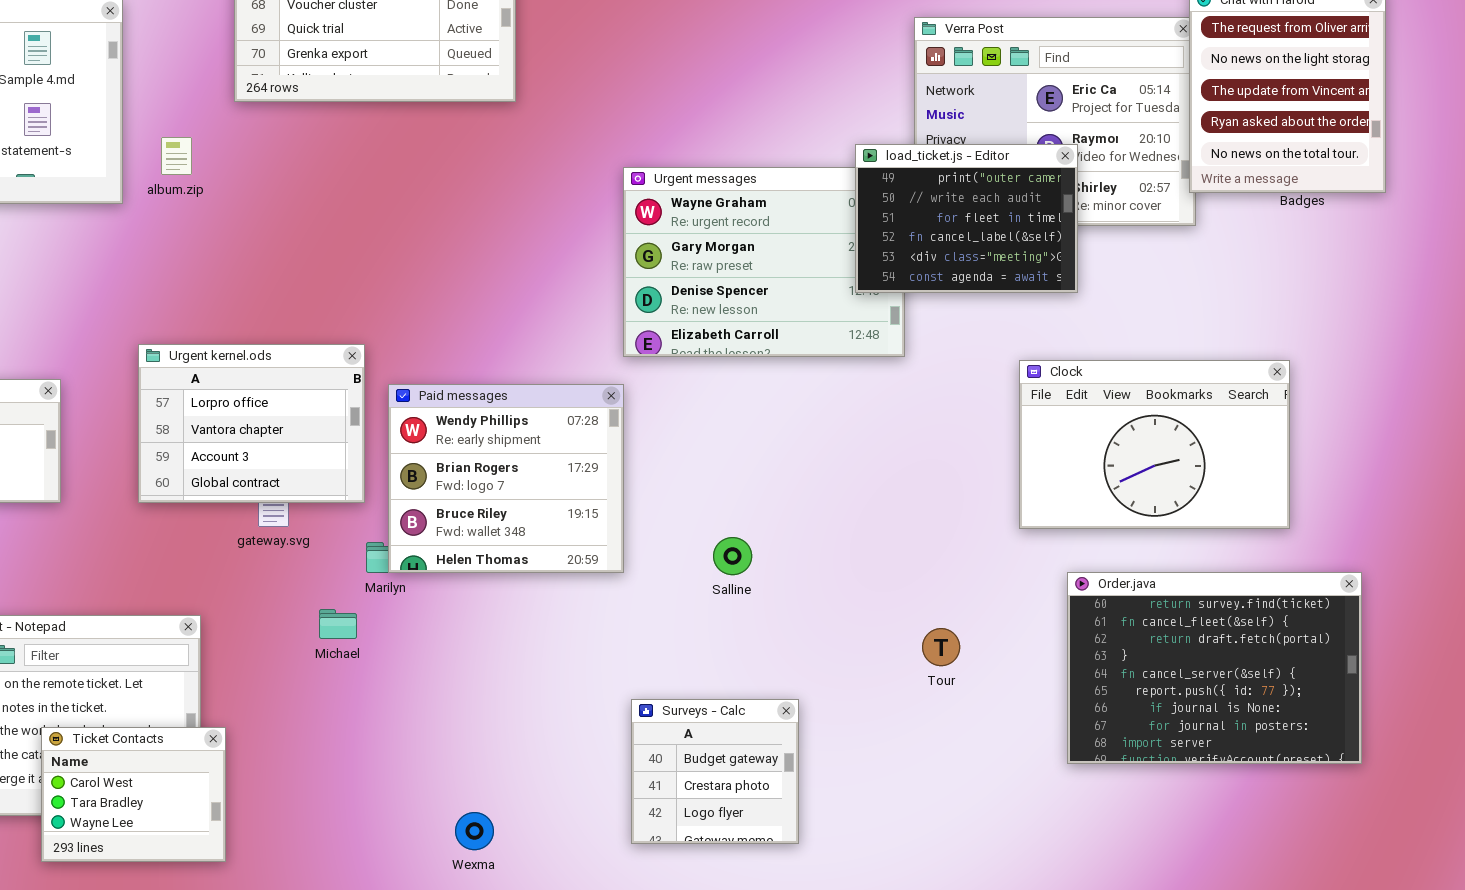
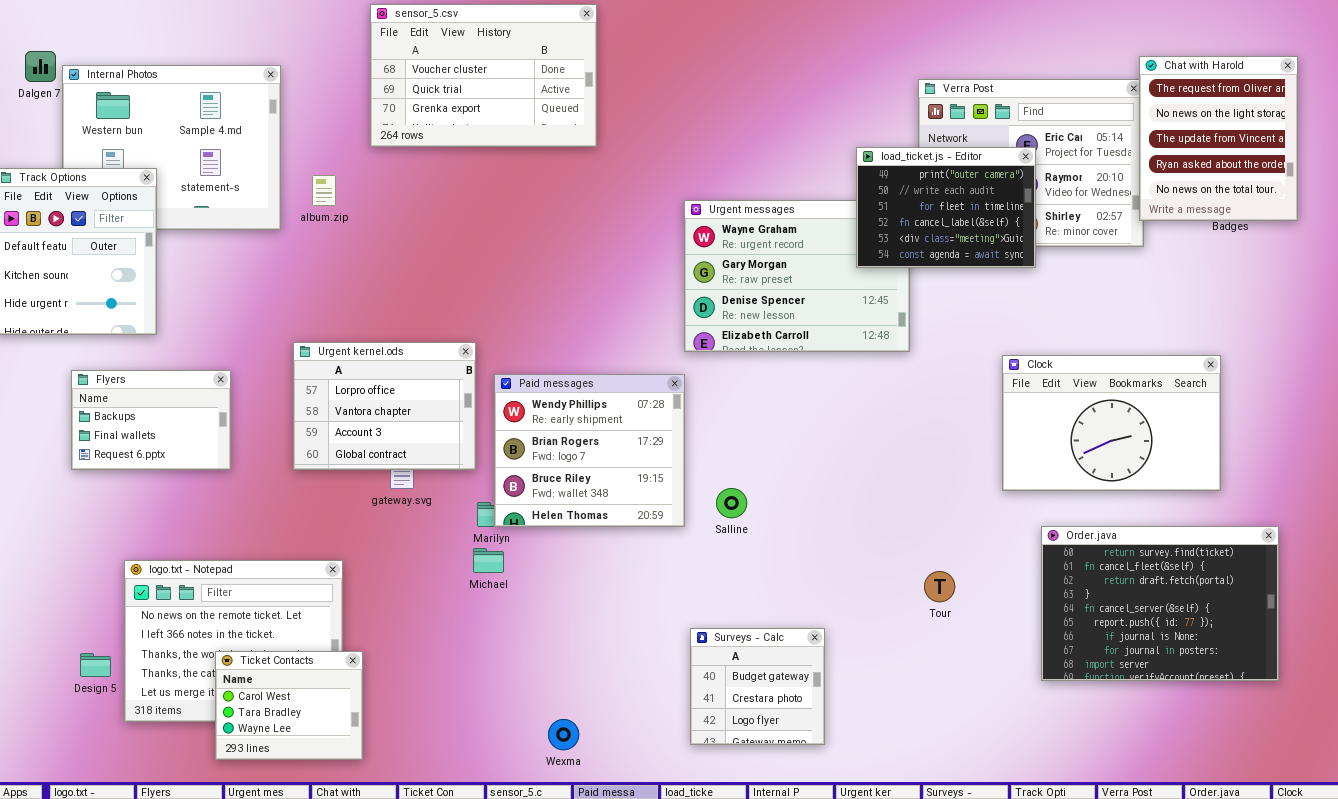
load_ticket.js - Editor: [855,144,1078,293] -> [856,147,1036,268], moved
Salline: [713,537,752,575] -> [716,488,747,518], moved
Michael: [319,609,357,639] -> [473,548,504,573], moved

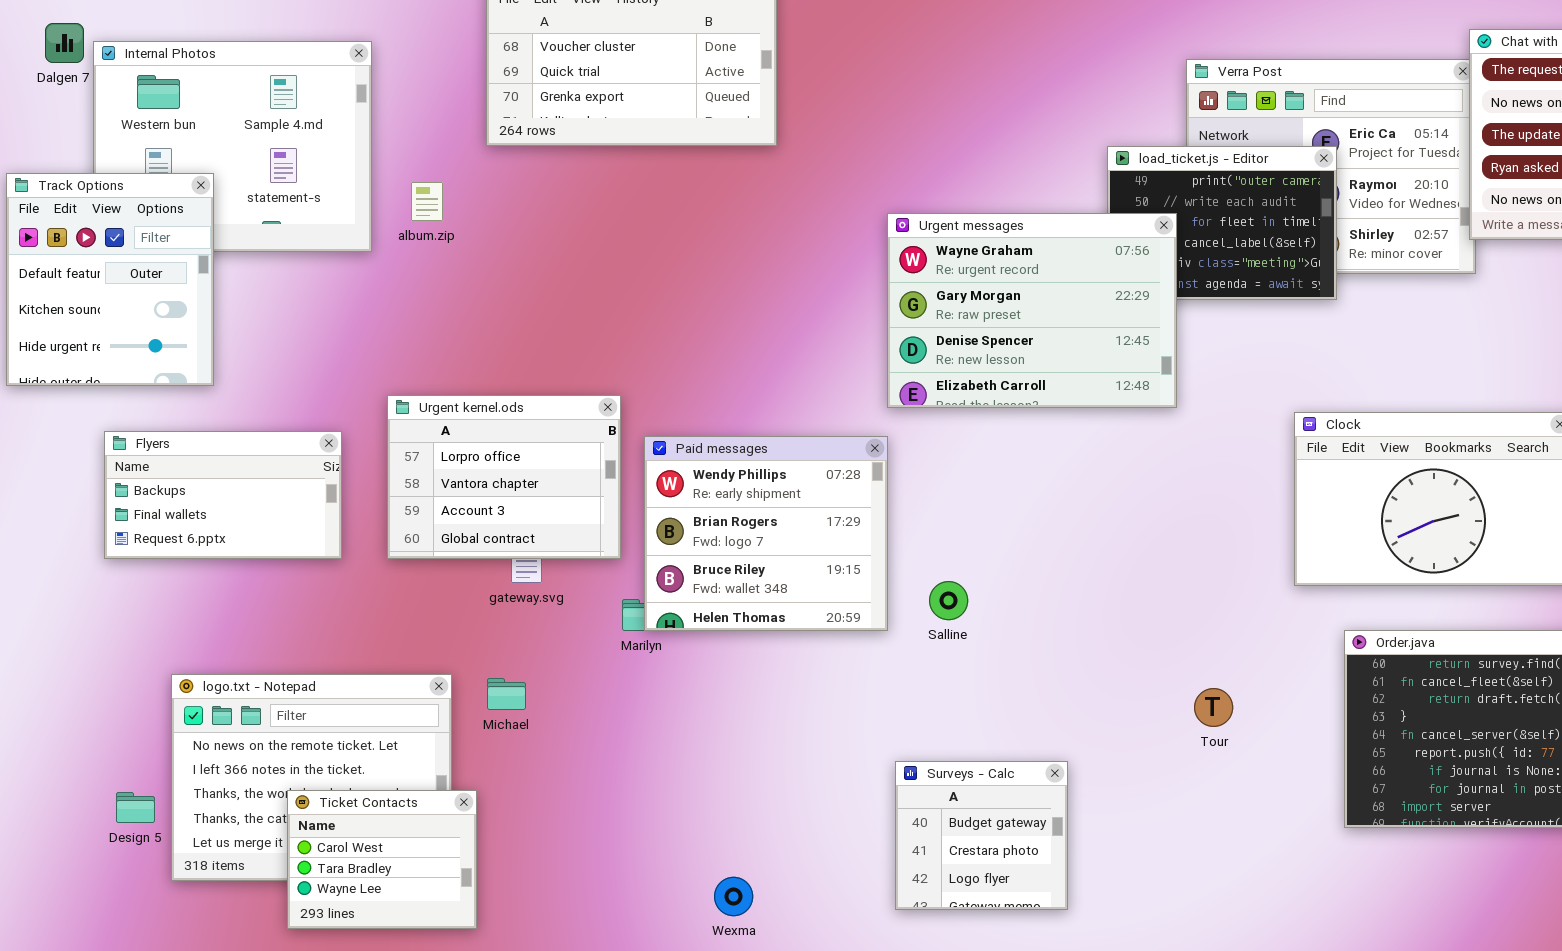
Urgent messages: [684,200,910,352] -> [887,213,1177,408], raised
Flyers: [71,370,231,470] -> [104,431,342,559], resized
Michael: [473,548,504,573] -> [487,678,526,710], moved

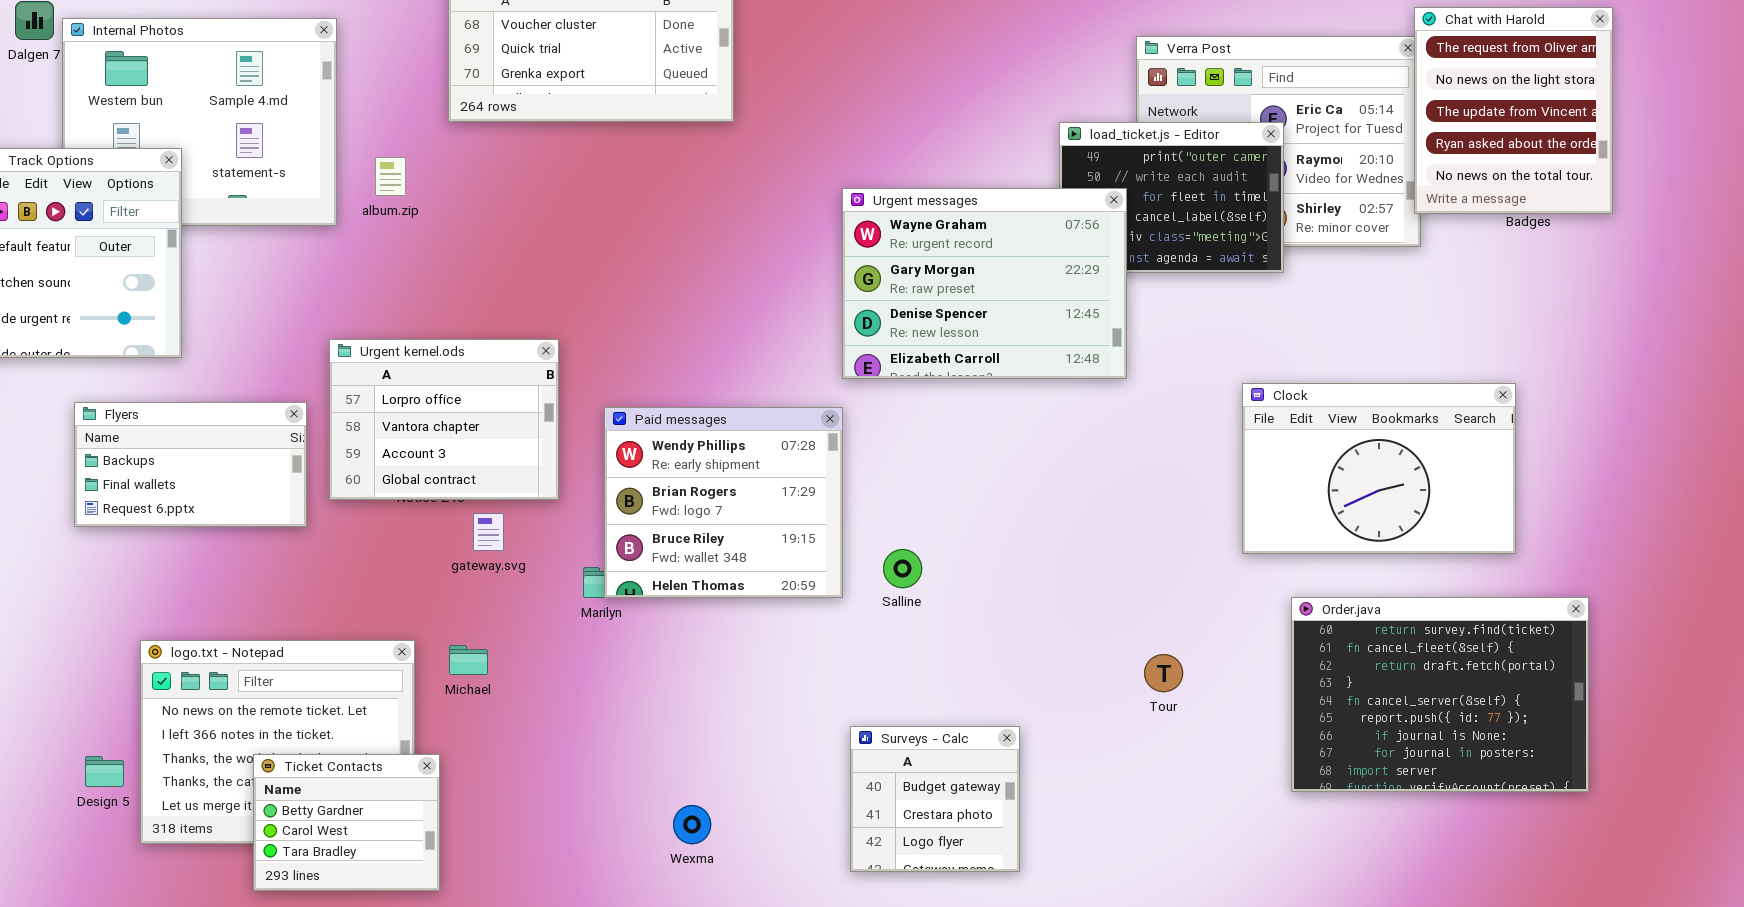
Urgent kernel.ods: [387,395,621,559] -> [329,339,559,500], moved
Ticket Contacts: [287,790,477,929] -> [253,754,440,891], scrolled up 1 row
Wexma: [714,877,753,916] -> [673,805,711,844], moved

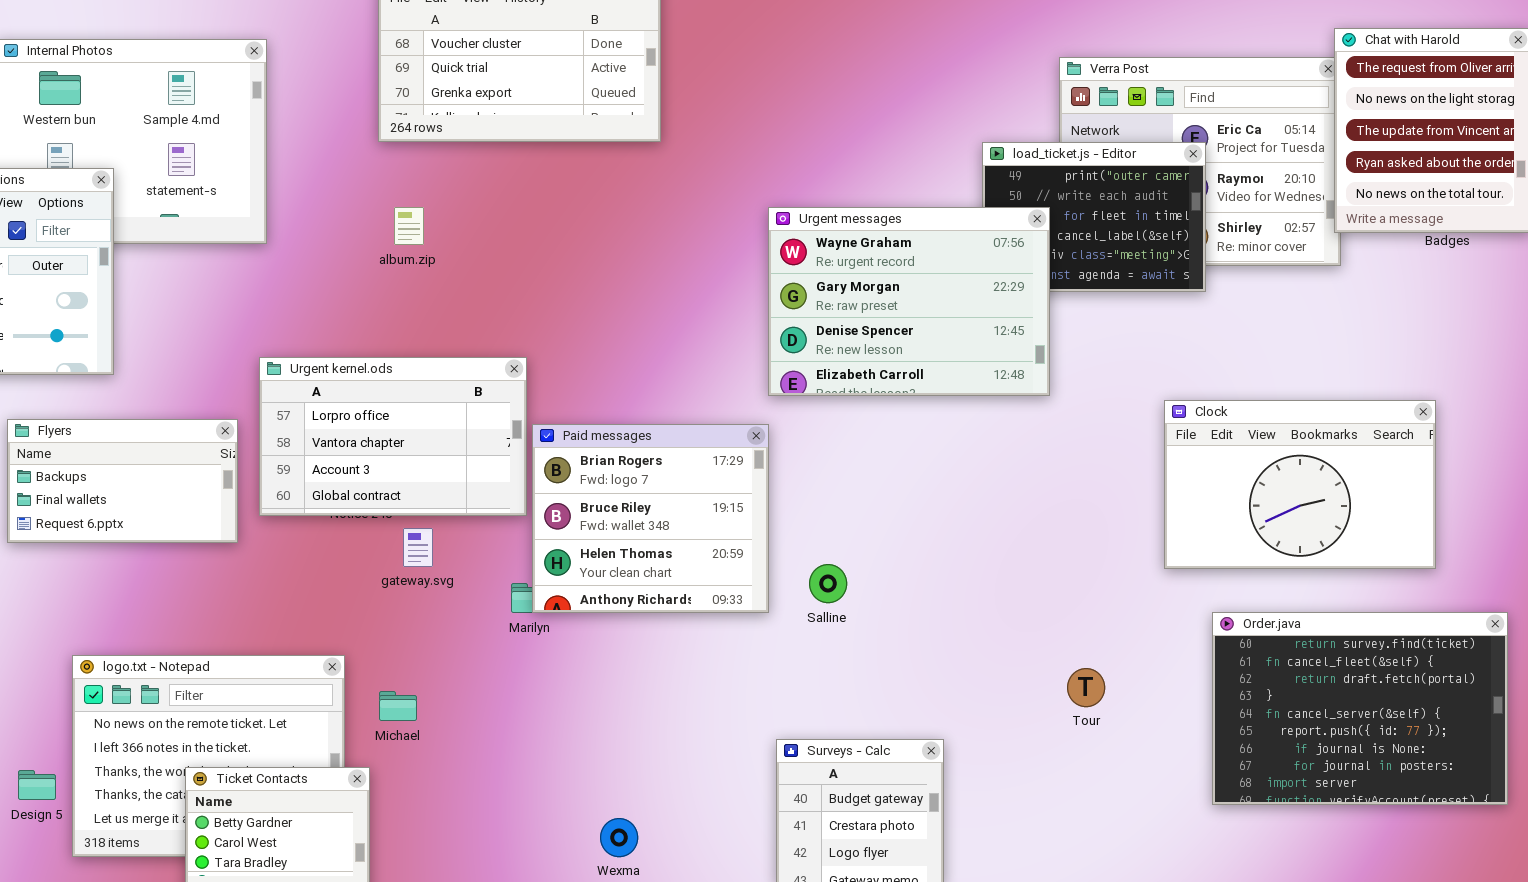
album.zip: [375,157,406,196] -> [394,207,424,245], moved
Urgent kernel.ods: [329,339,559,500] -> [259,357,527,516], resized
Paid messages: [604,407,843,598] -> [532,424,769,613], scrolled down 1 row
Michael: [449,645,488,675] -> [379,691,417,721], moved

